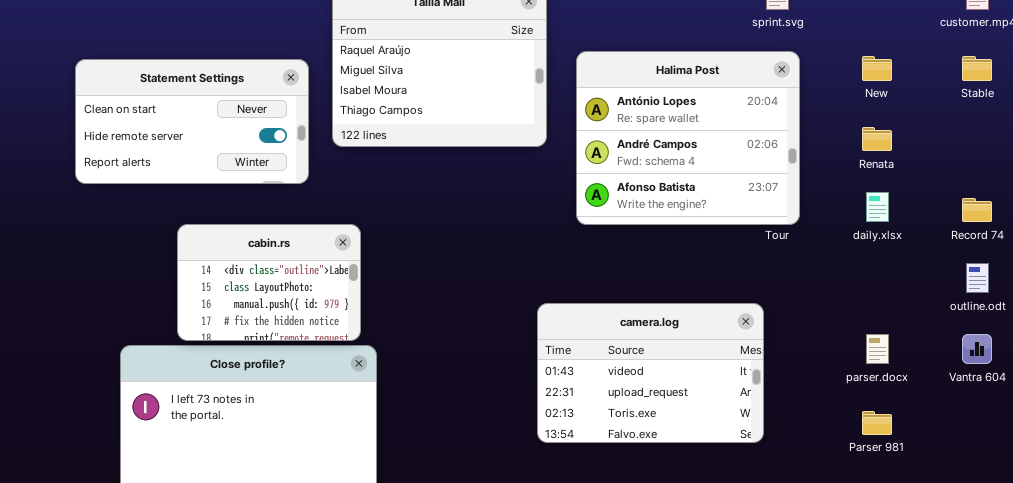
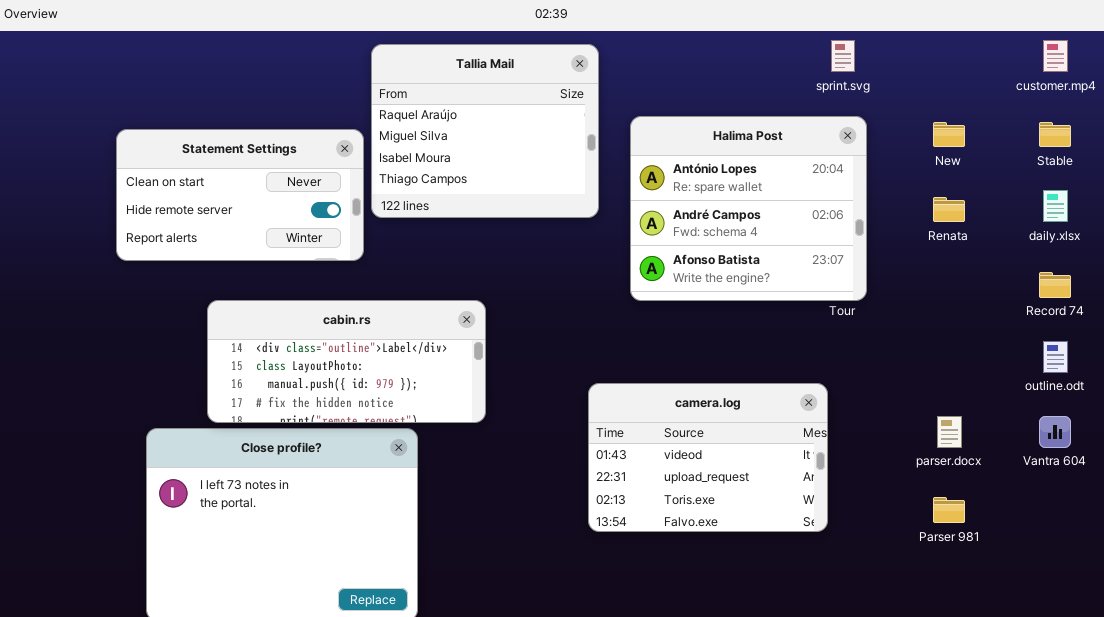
Statement Settings: [75,59,309,184] -> [116,129,364,261], moved
daily.xlsx: [866,192,889,222] -> [1043,190,1068,222], moved
cabin.rs: [177,224,361,341] -> [207,300,486,423], resized

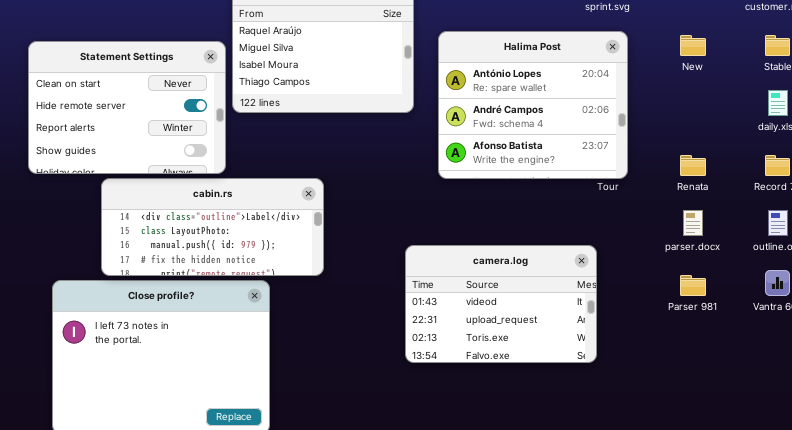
Statement Settings: [116,129,364,261] -> [28,41,226,174], resized
Renata: [933,197,965,222] -> [680,155,706,176], moved
parser.docx: [937,416,962,448] -> [683,210,703,236], moved
Parser 981: [933,497,965,523] -> [680,275,706,296], moved

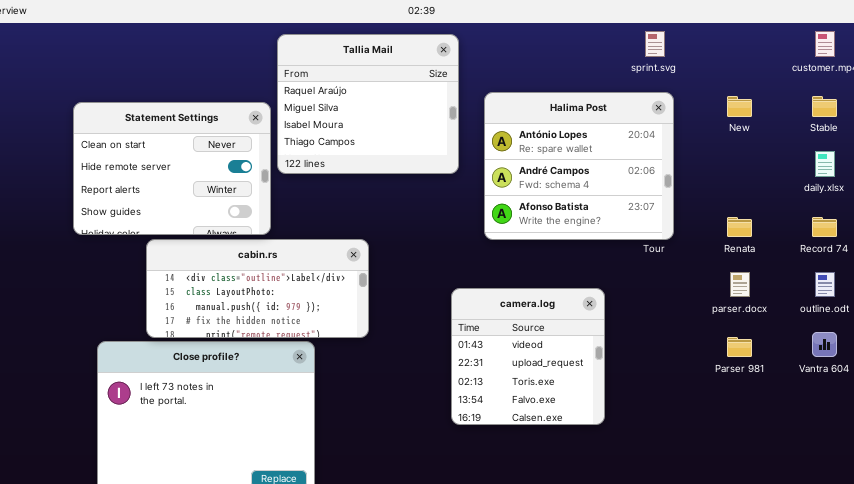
camera.log: [405,245,597,363] -> [451,288,605,425], resized

